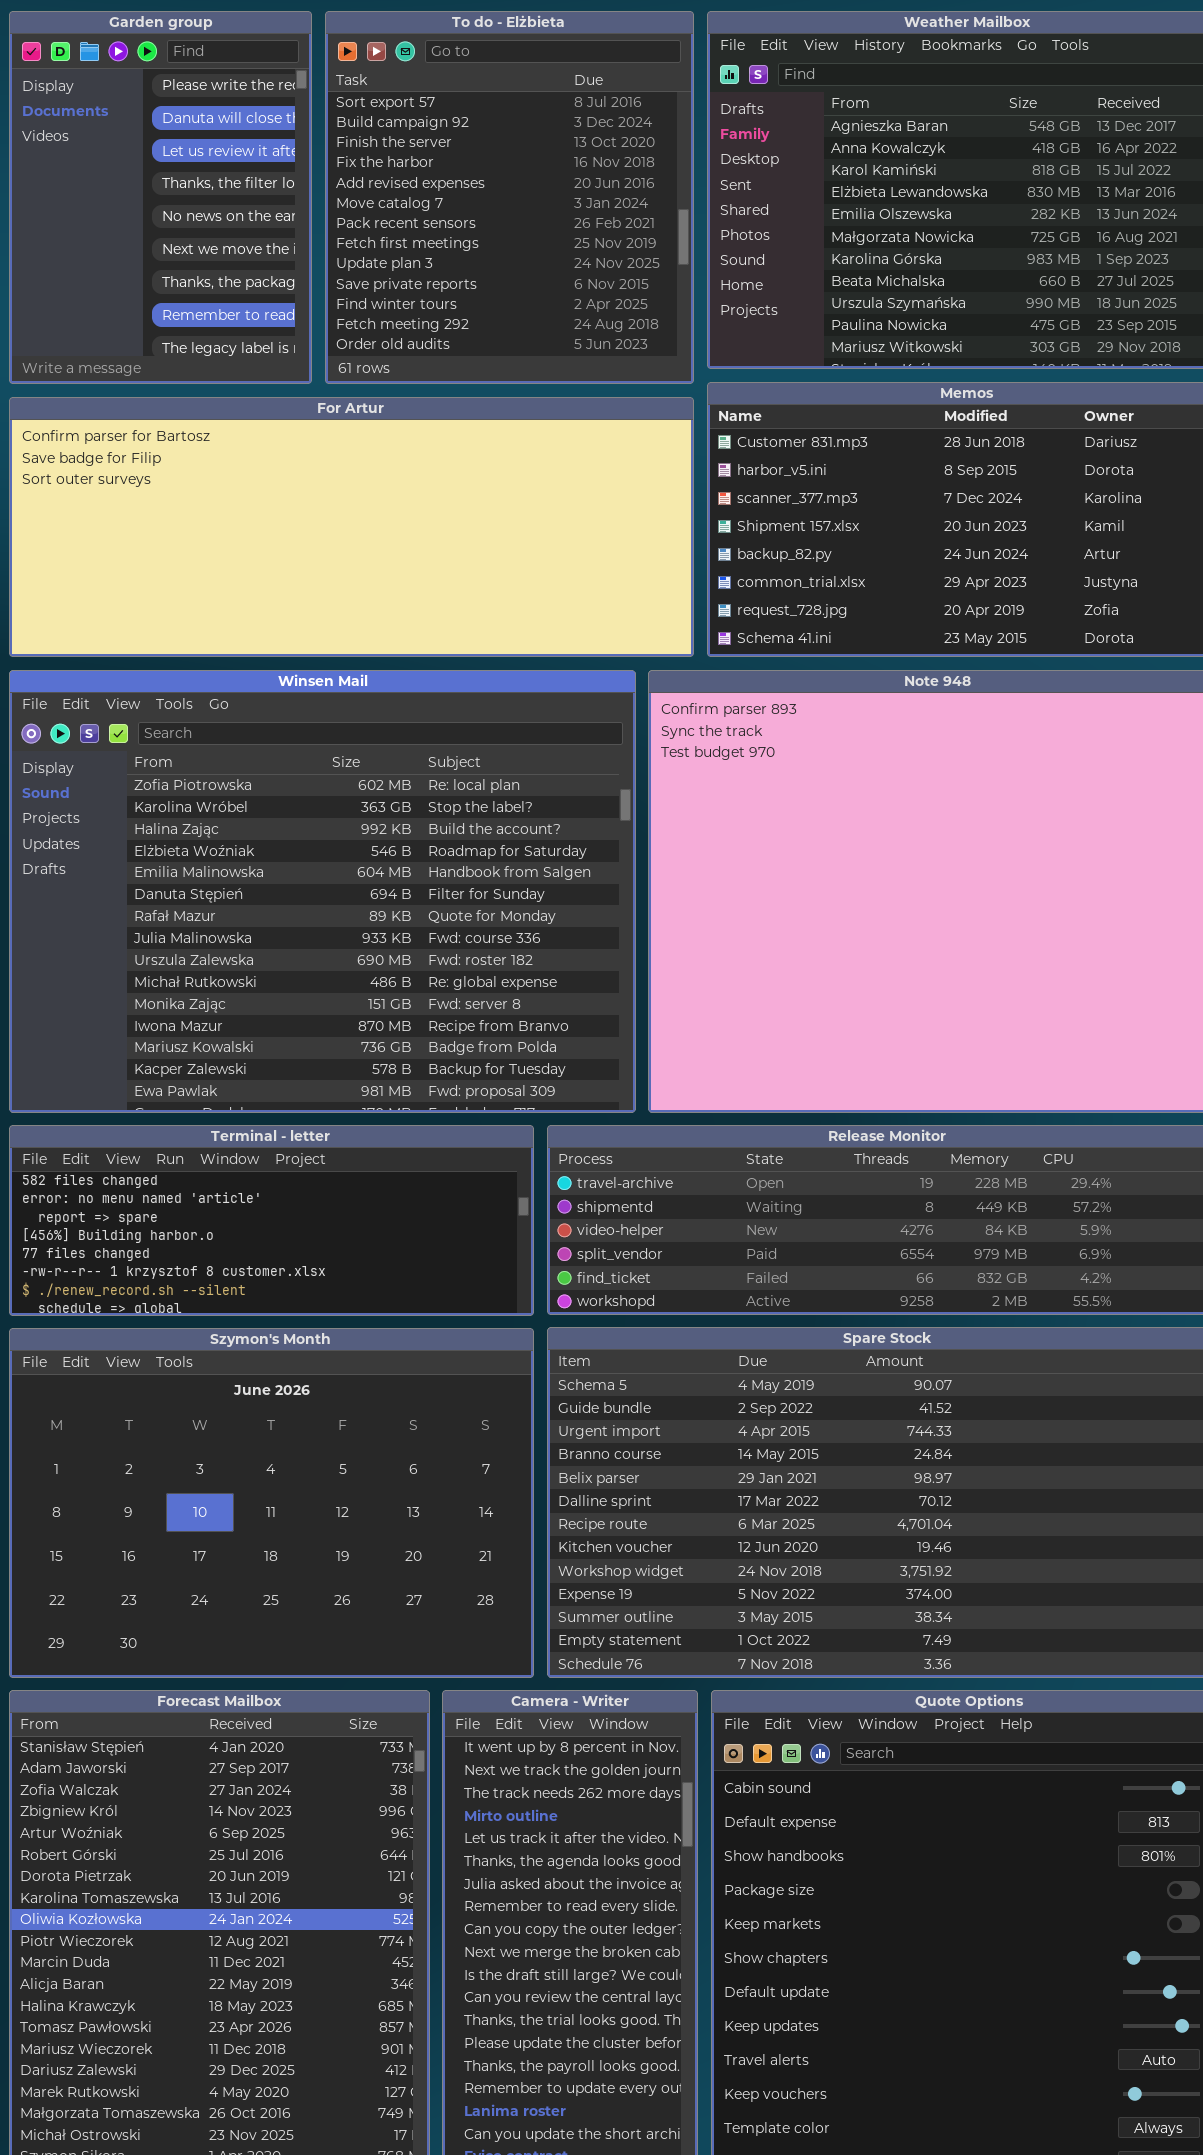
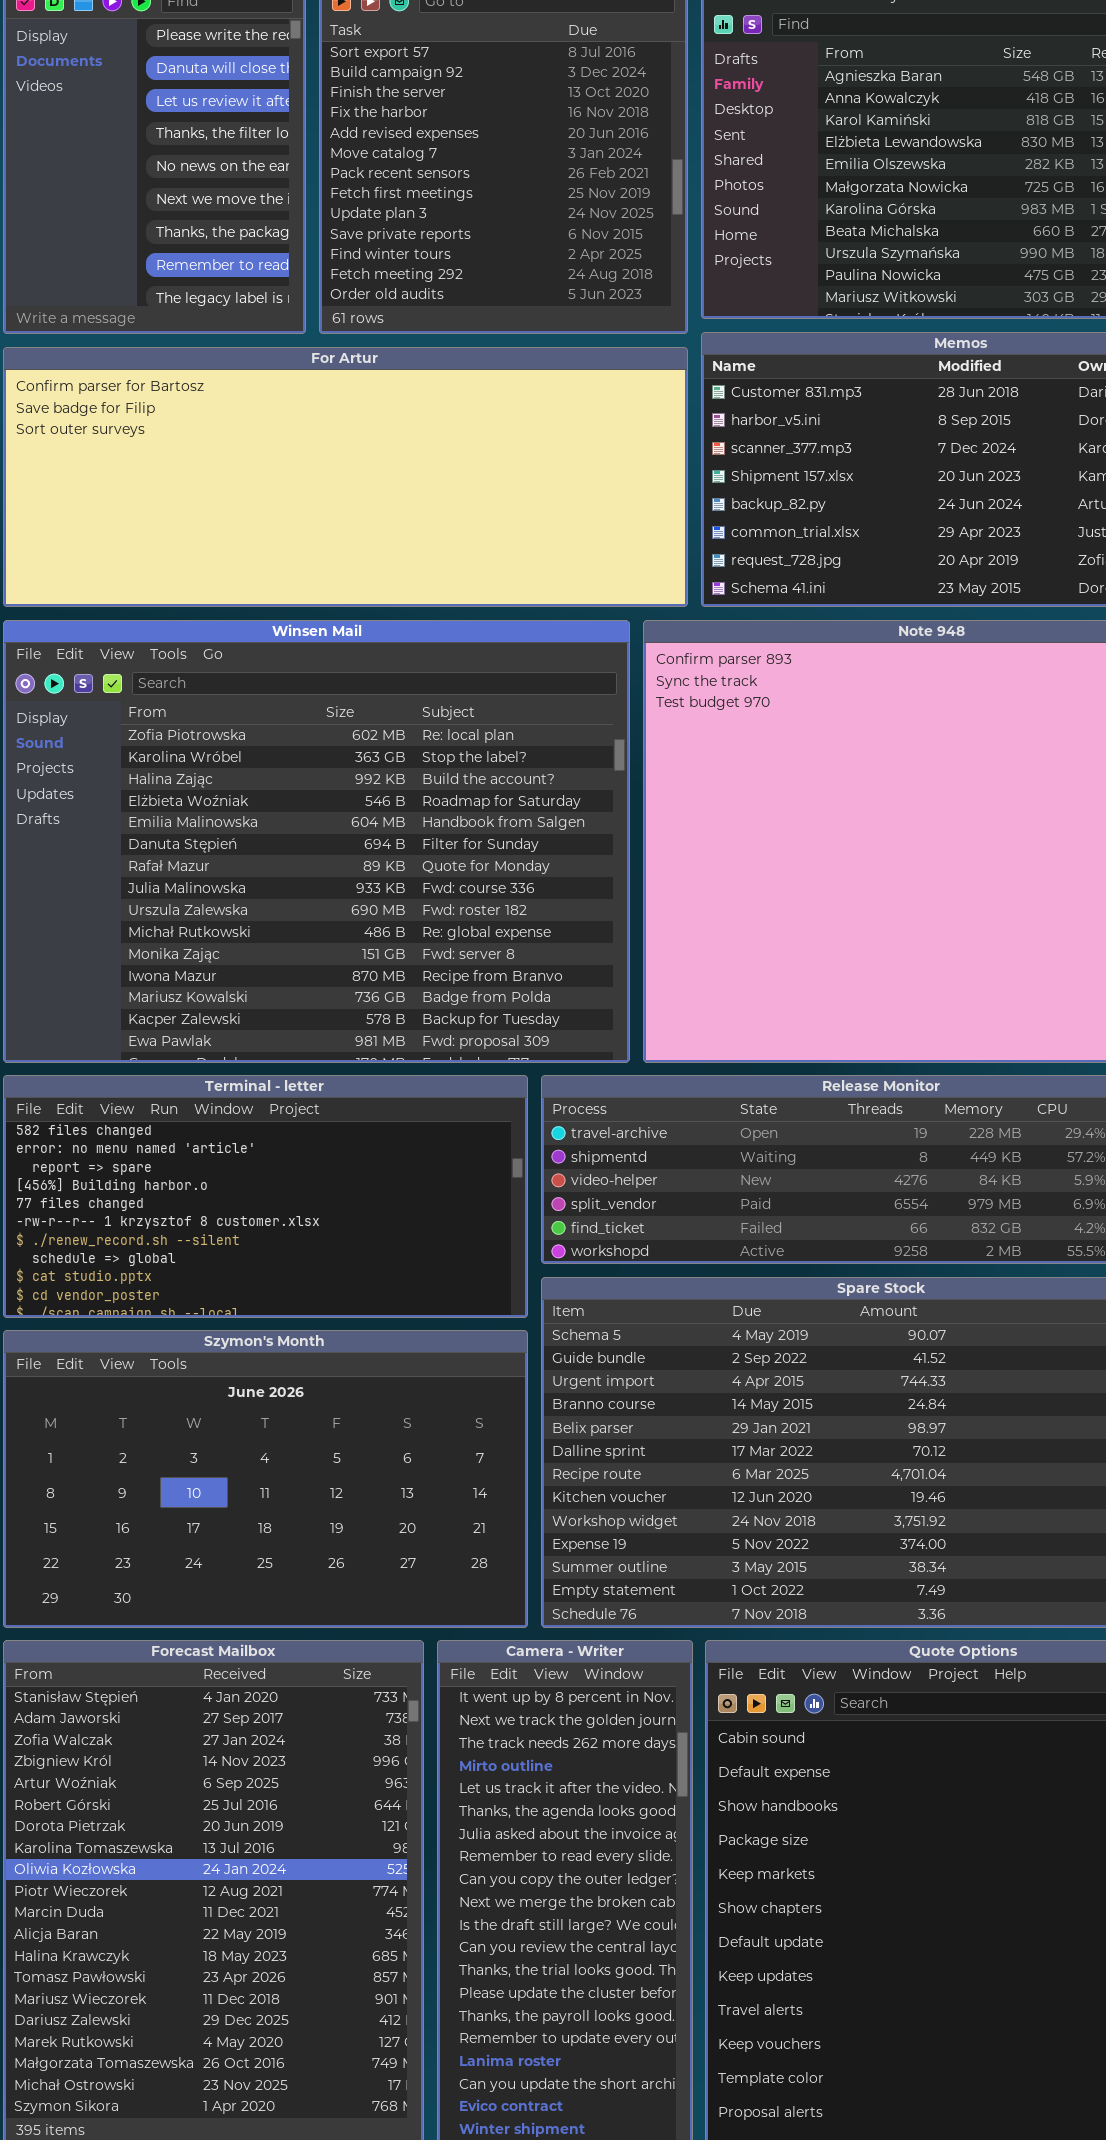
Terminal - letter: [9,1125,534,1316] -> [3,1075,528,1318], resized
Szymon's Month: [9,1328,534,1678] -> [3,1330,528,1628], resized

